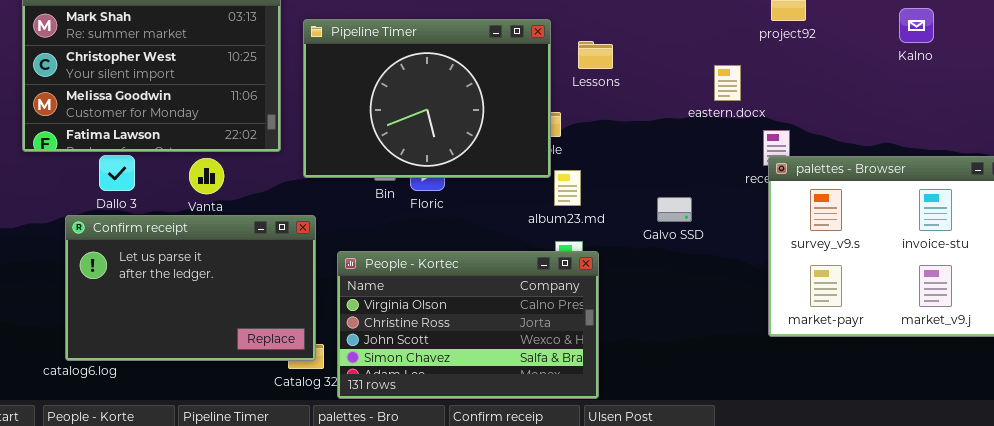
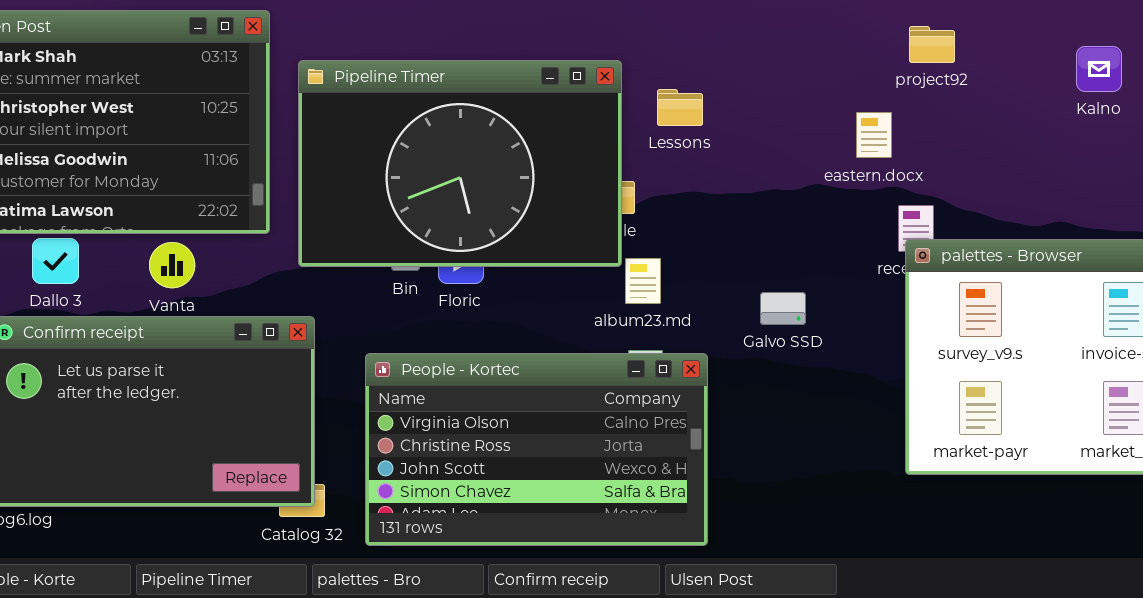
eastern.docx: [714,65,741,101] -> [856,112,892,158], moved
People - Kortec: [337,251,599,399] -> [365,353,708,546], moved

